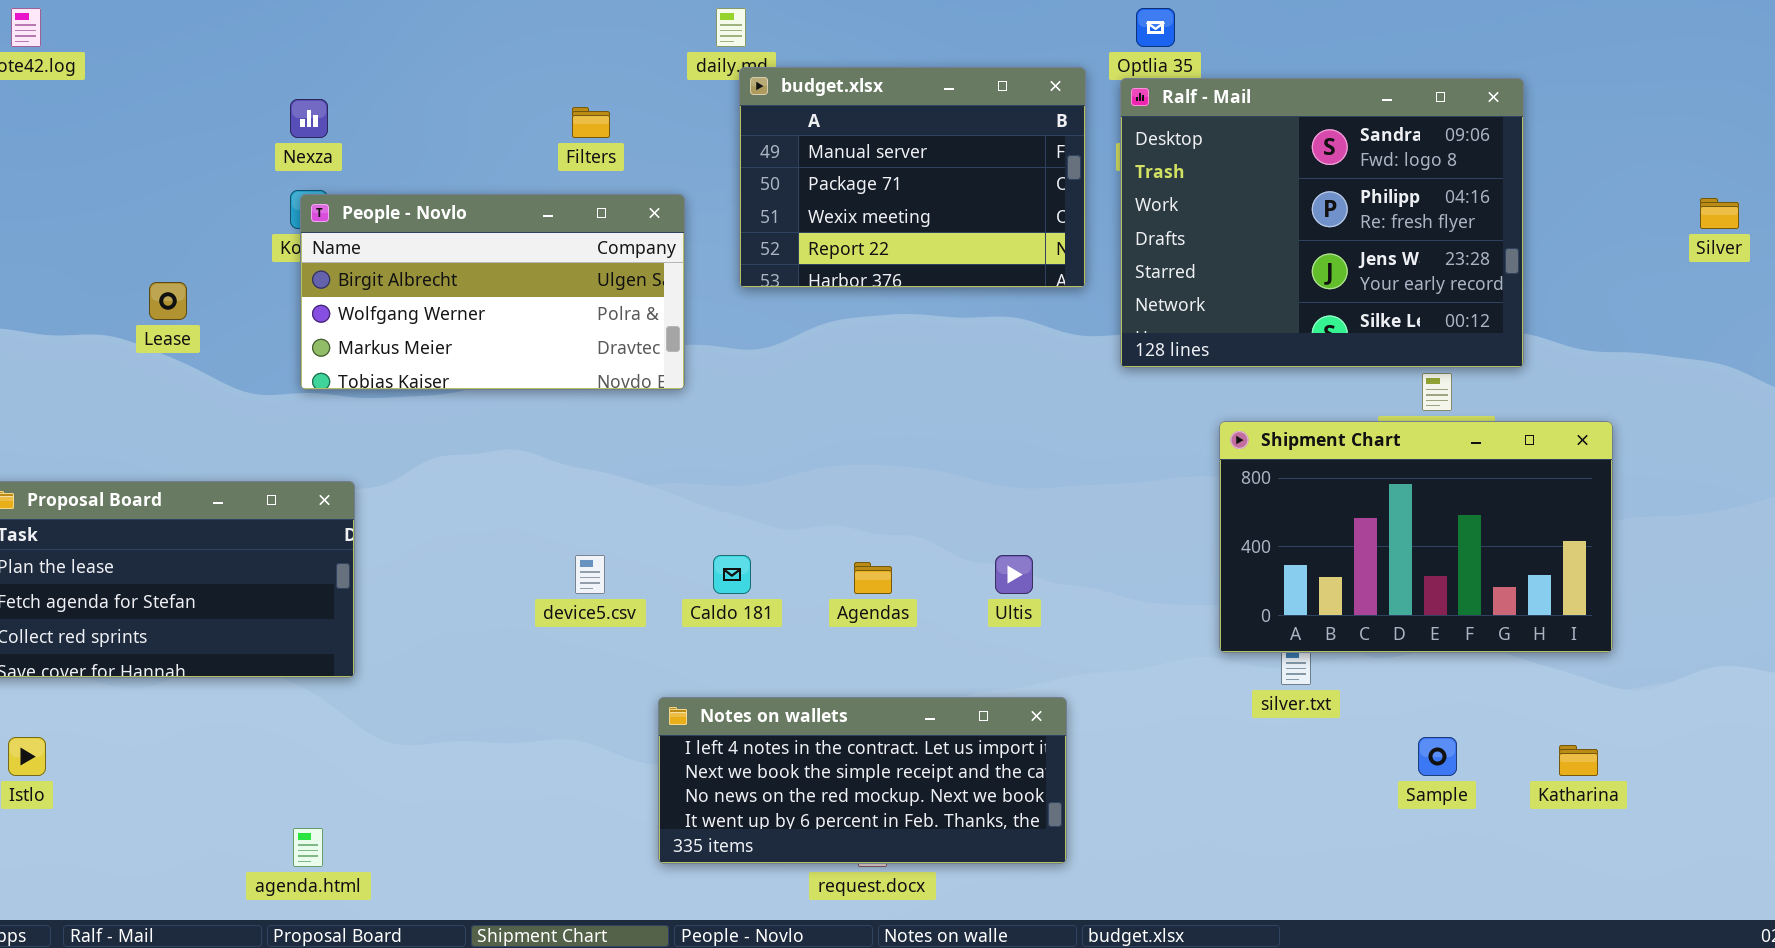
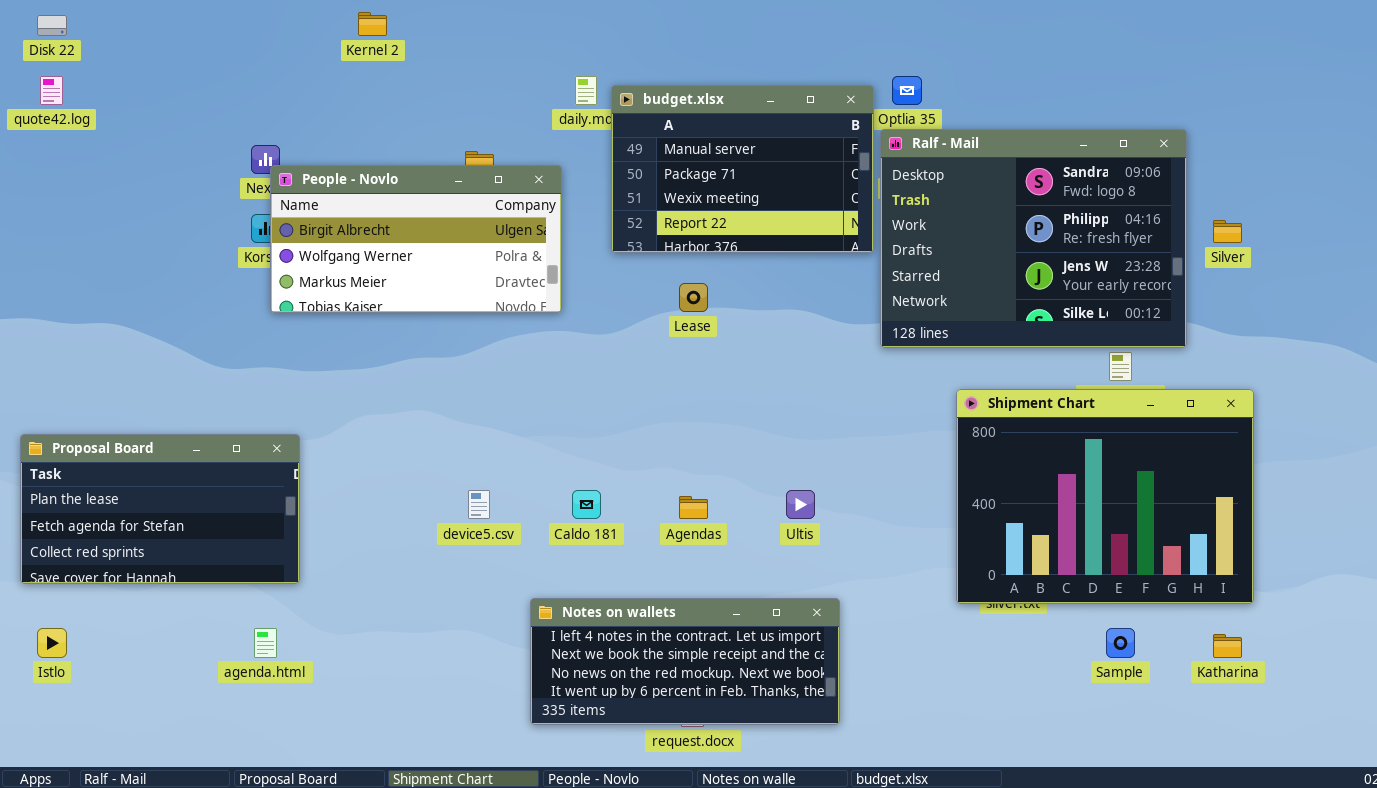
budget.xlsx: [739,67,1086,288] -> [611,85,874,253], moved
People - Novlo: [300,194,685,390] -> [270,165,562,313], moved
Silver: [1700,198,1739,229] -> [1213,220,1242,243], moved
Lease: [149,282,187,320] -> [679,283,708,312], moved
Shipment Chart: [1219,421,1613,653] -> [956,389,1254,604], resized
agenda.html: [293,828,323,867] -> [254,628,277,658], moved

